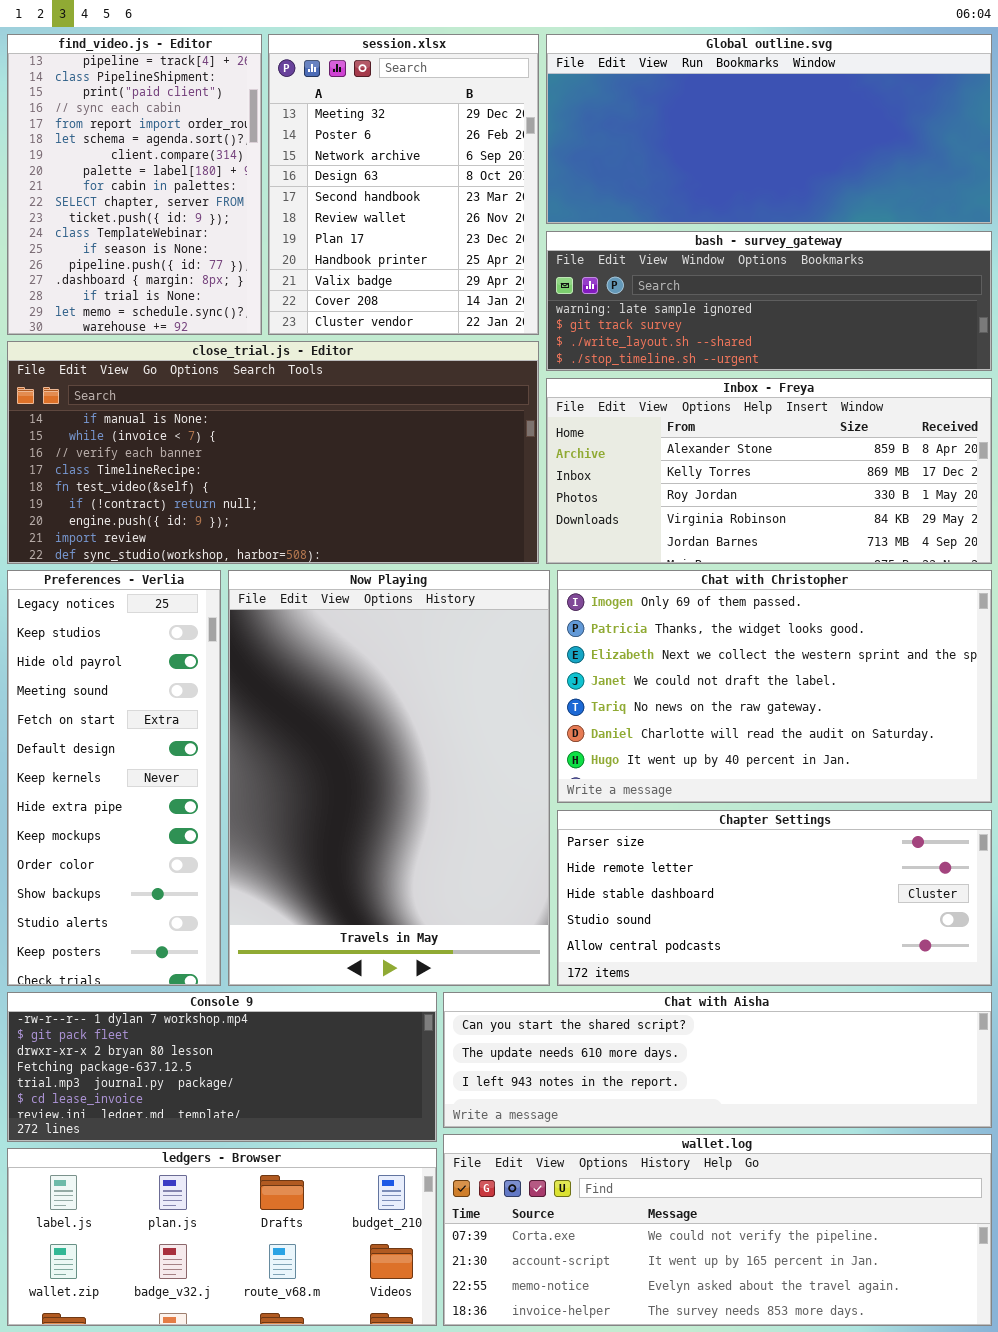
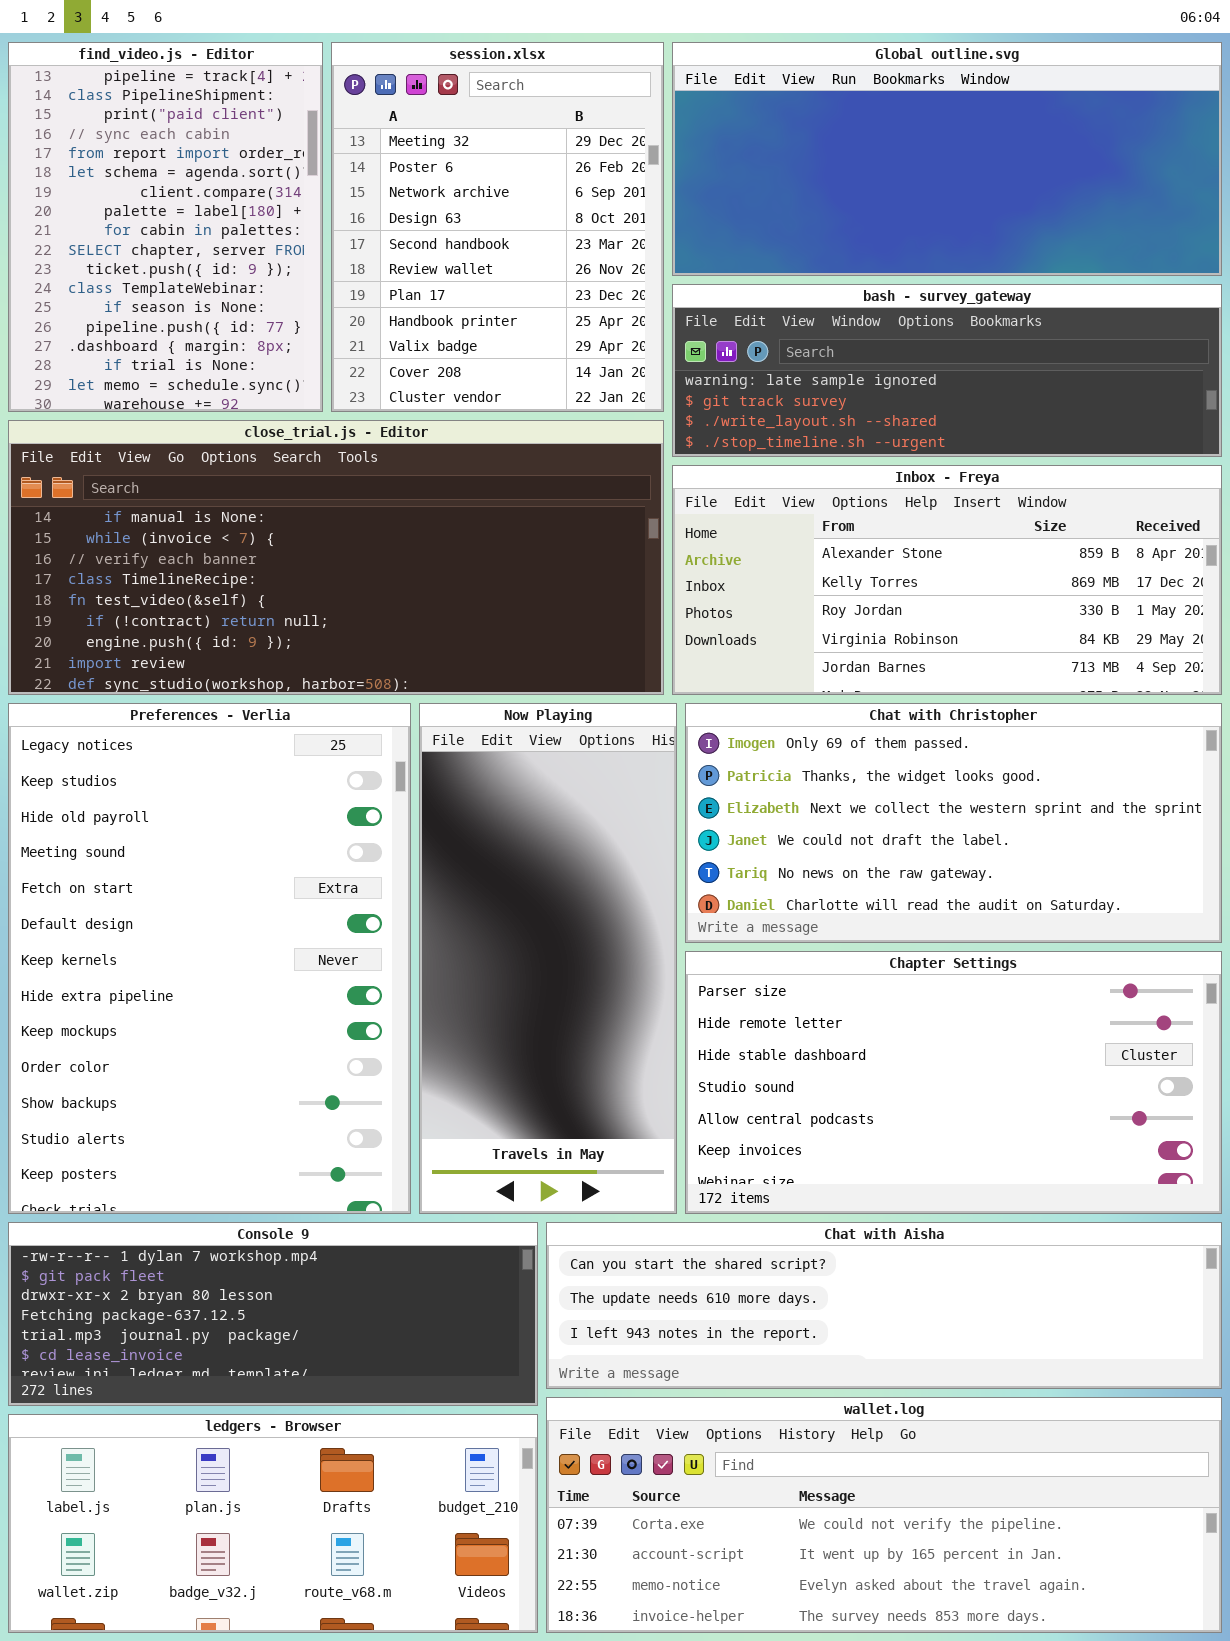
Preferences - Verlia: [7,570,221,986] -> [8,703,411,1214], resized
Now Playing: [228,570,550,986] -> [419,703,677,1214], resized
Chat with Christopher: [557,570,992,803] -> [685,703,1222,943], resized
Chapter Settings: [557,810,992,986] -> [685,951,1222,1214], resized

